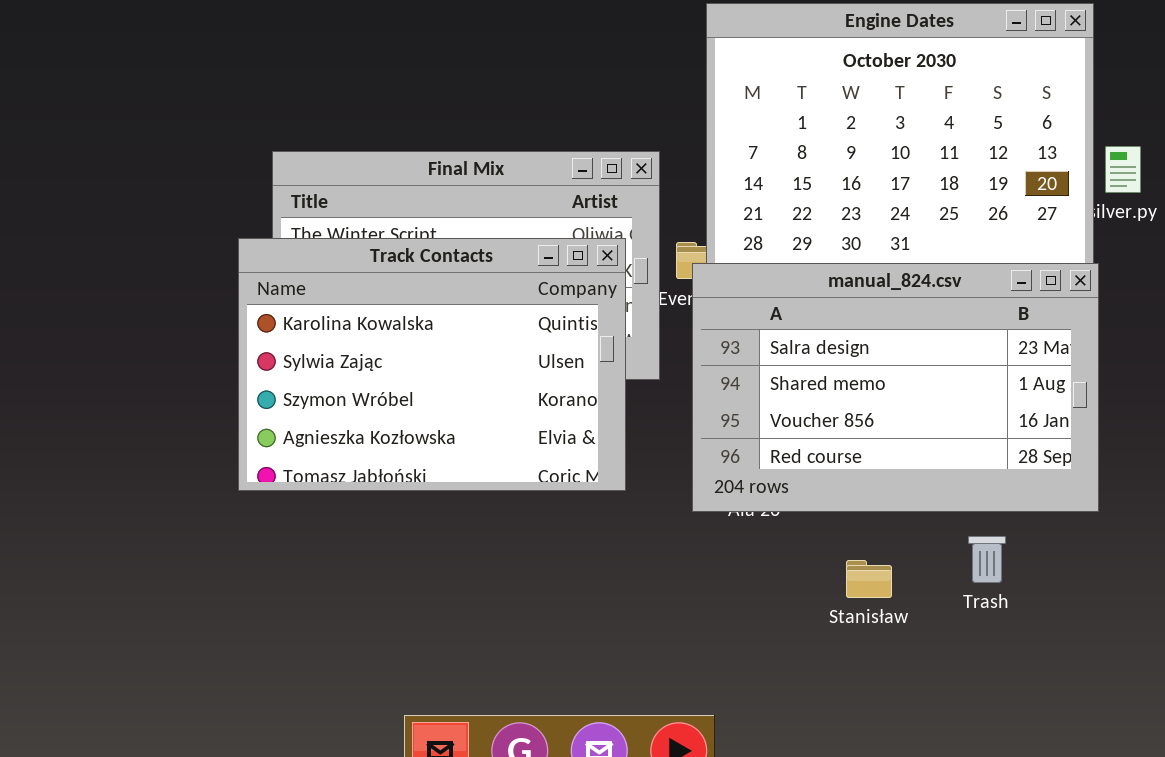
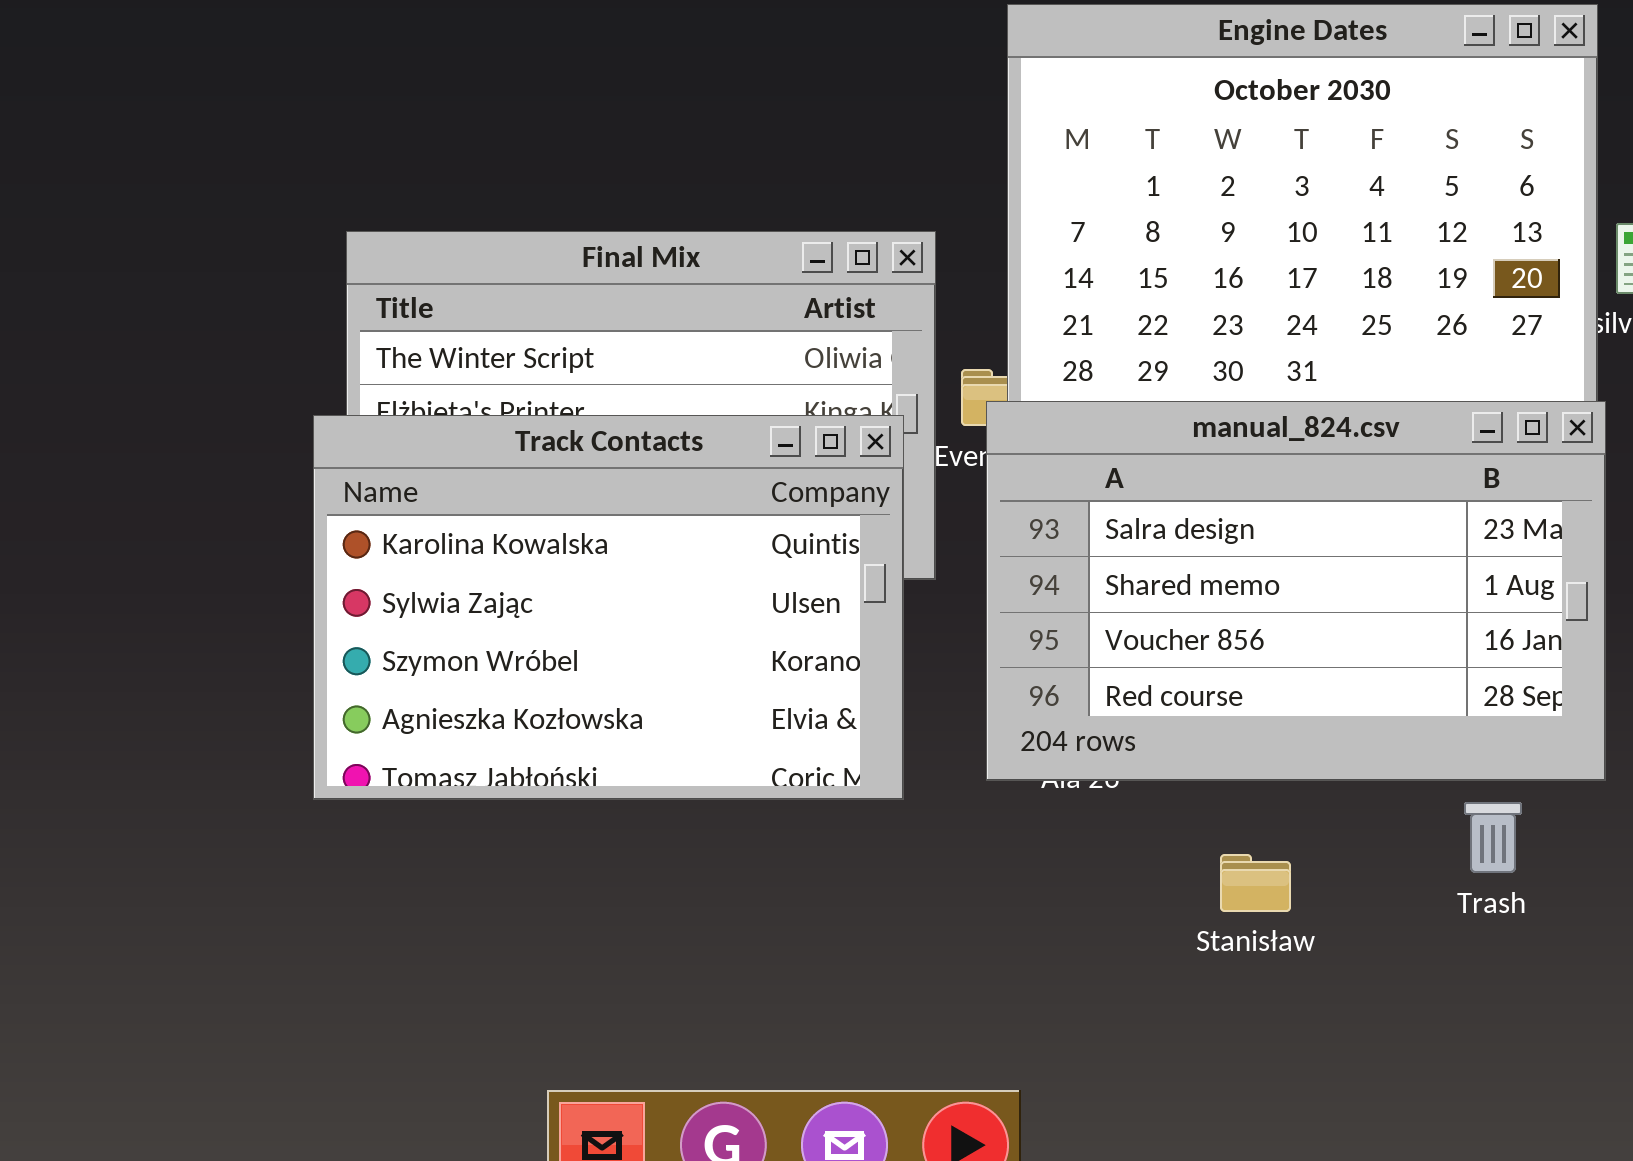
Track Contacts: [238,238,626,491] -> [313,415,904,800], moved
Trash: [968,536,1006,583] -> [1464,802,1522,873], moved

